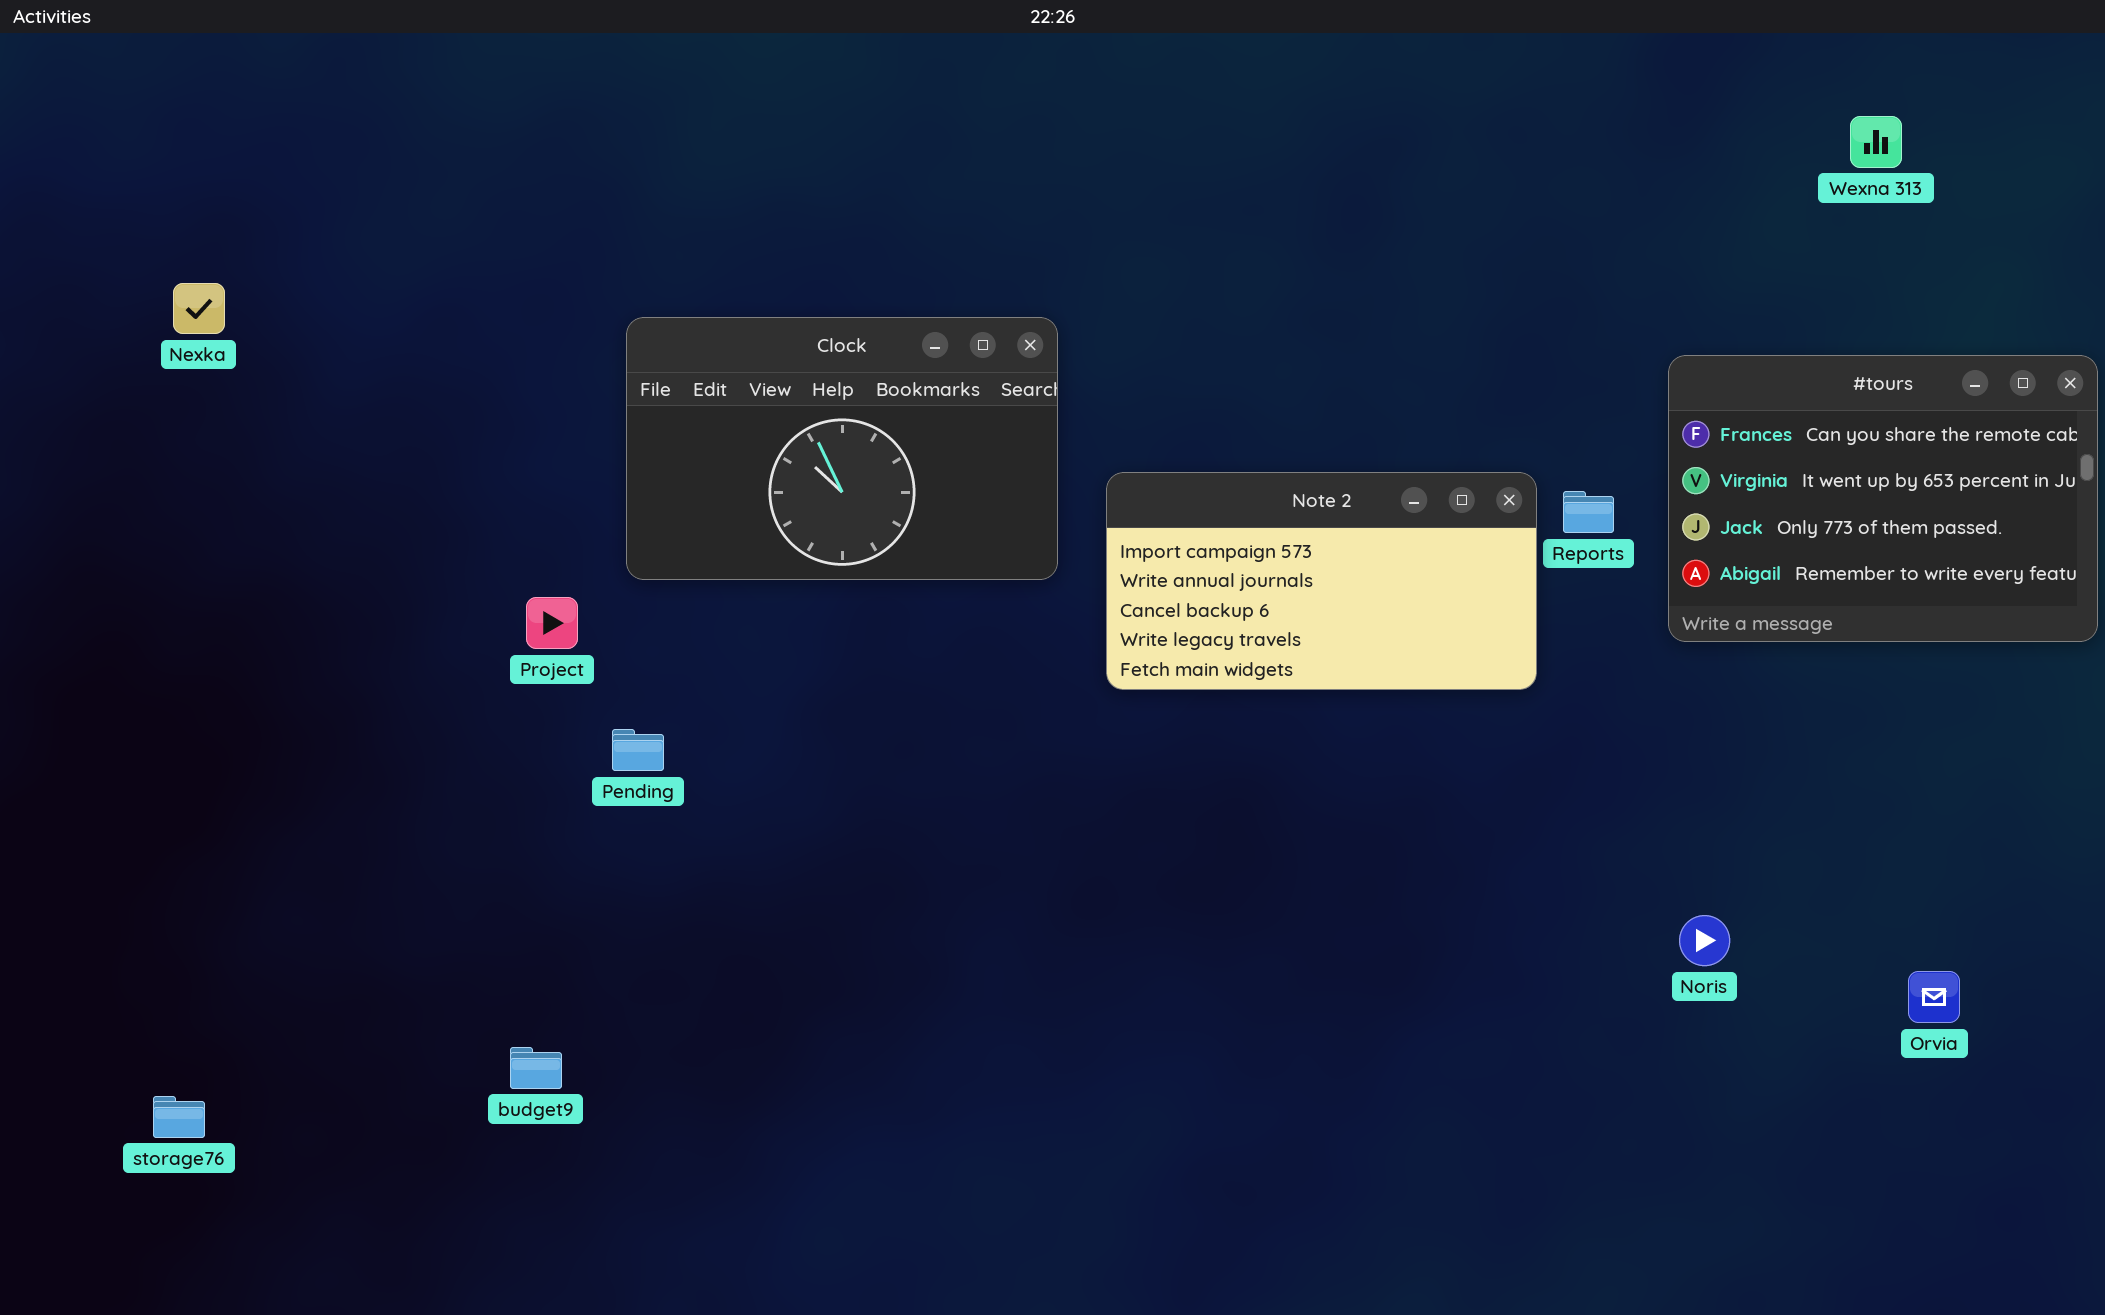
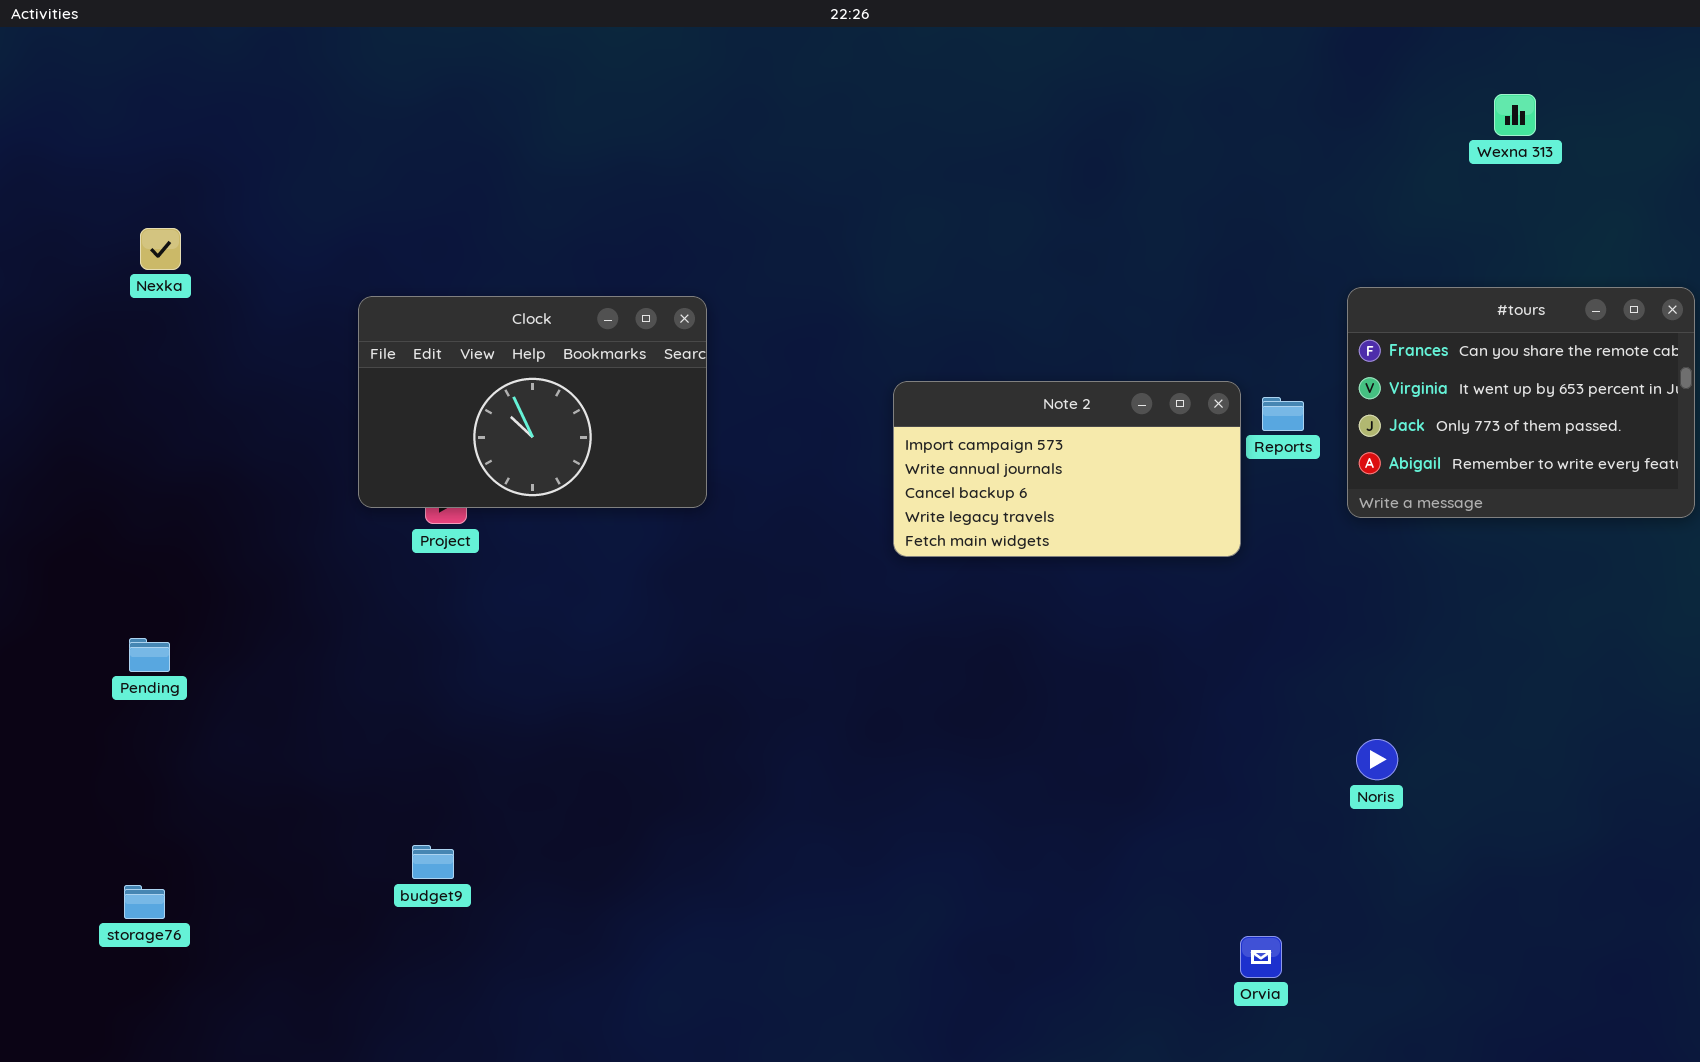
Clock: [626,317,1058,580] -> [358,296,707,508], moved
Pending: [612,729,664,771] -> [129,638,170,672], moved
Orvia: [1908,971,1960,1023] -> [1240,936,1282,978], moved

